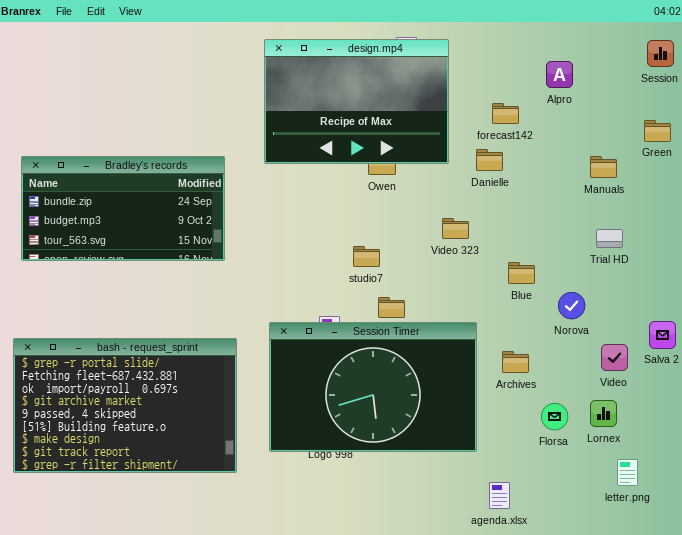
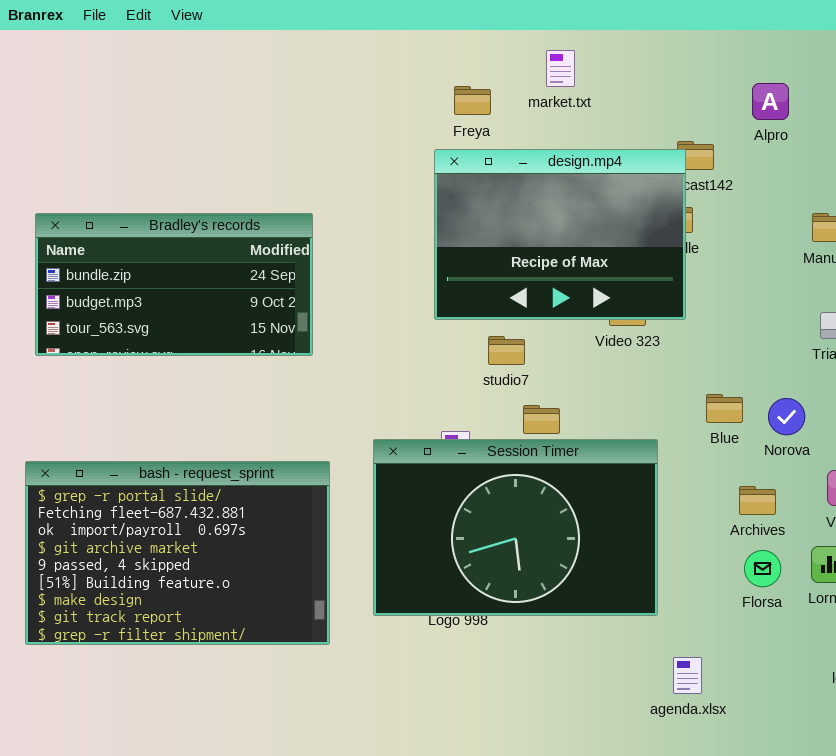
design.mp4: [264,39,449,164] -> [434,149,686,320], moved
Blue: [508,262,535,284] -> [706,394,743,423], moved
Archives: [502,351,529,373] -> [739,486,776,515], moved

